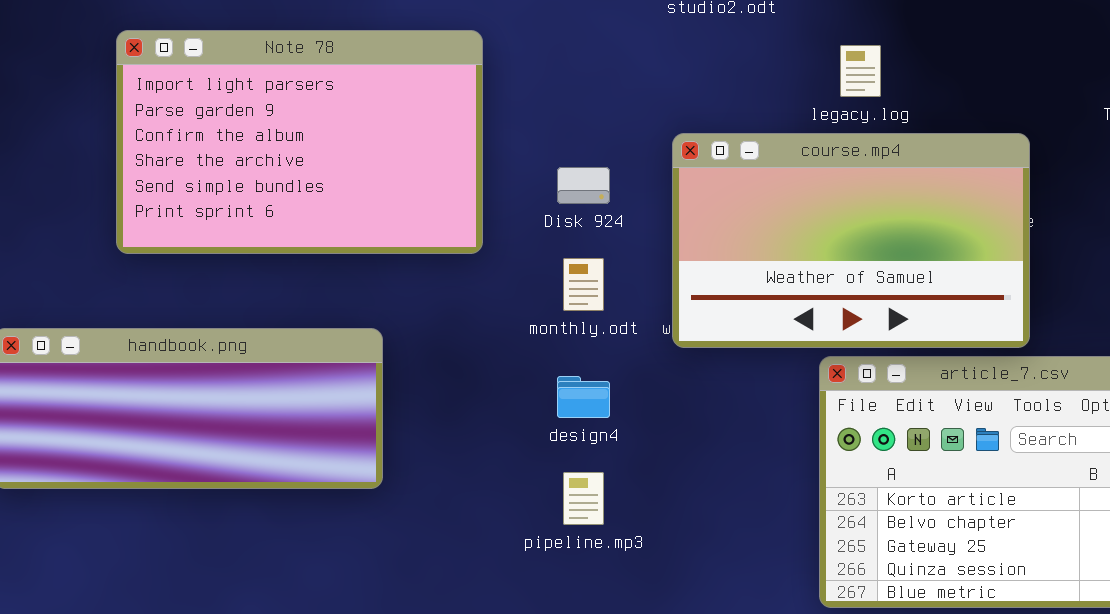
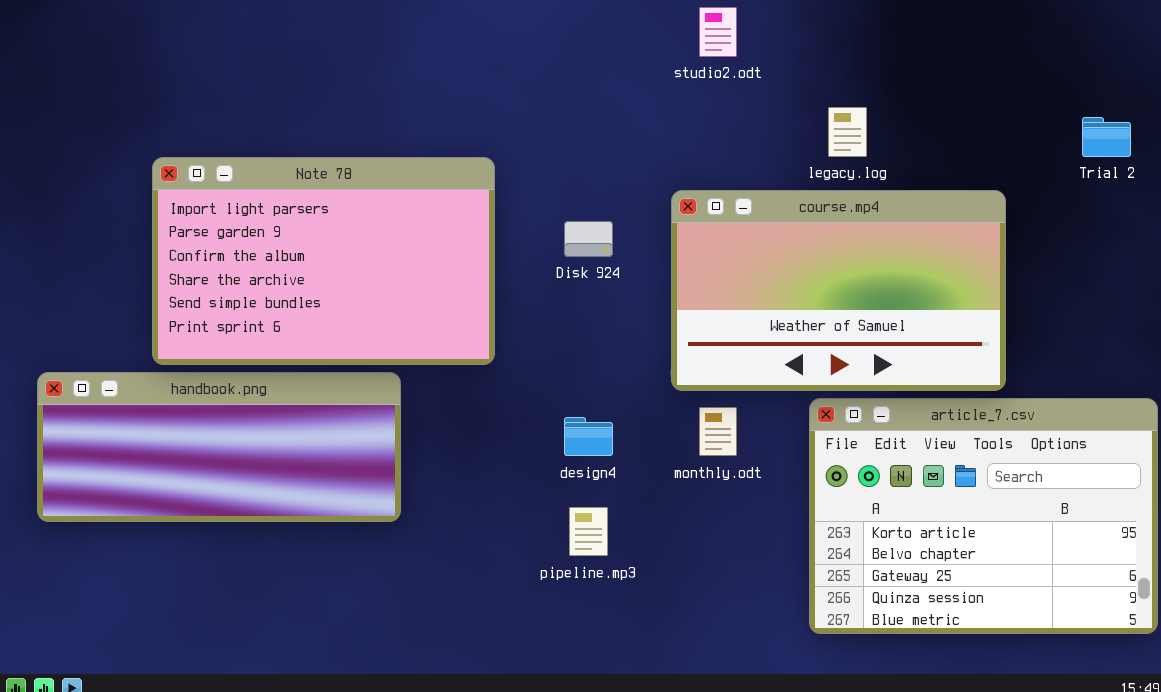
Note 78: [116,30,483,254] -> [152,157,495,365], moved
monthly.odt: [563,258,604,311] -> [699,407,737,456], moved

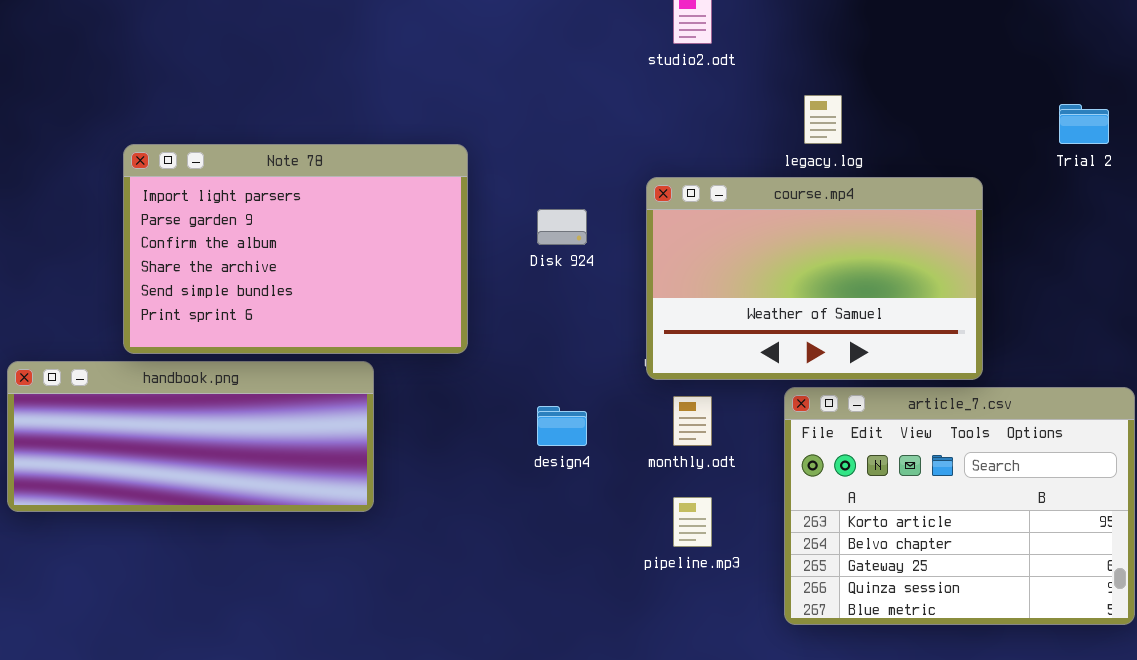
pipeline.mp3: [569,507,608,556] -> [673,497,712,547], moved

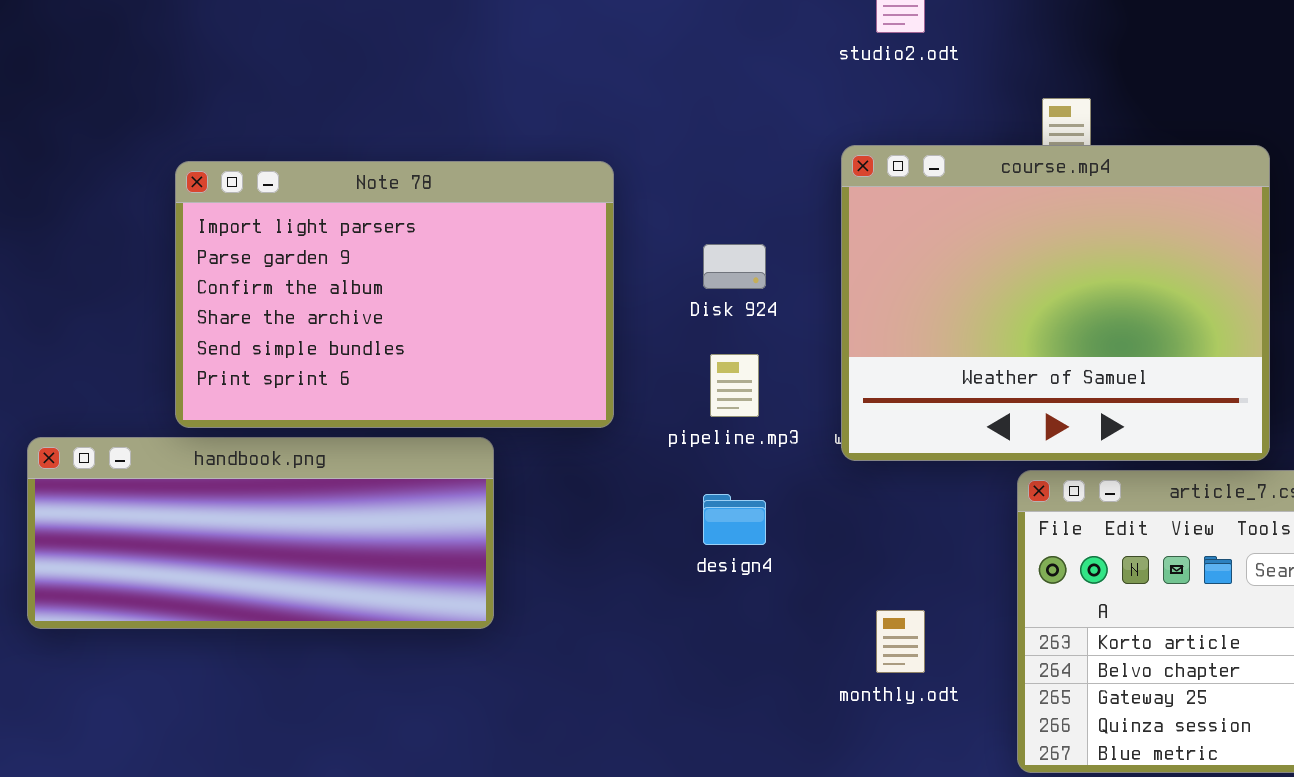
course.mp4: [646,177,983,380] -> [841,145,1270,461], resized
monthly.odt: [673,396,712,446] -> [876,610,925,673], moved
pipeline.mp3: [673,497,712,547] -> [710,354,759,417], moved

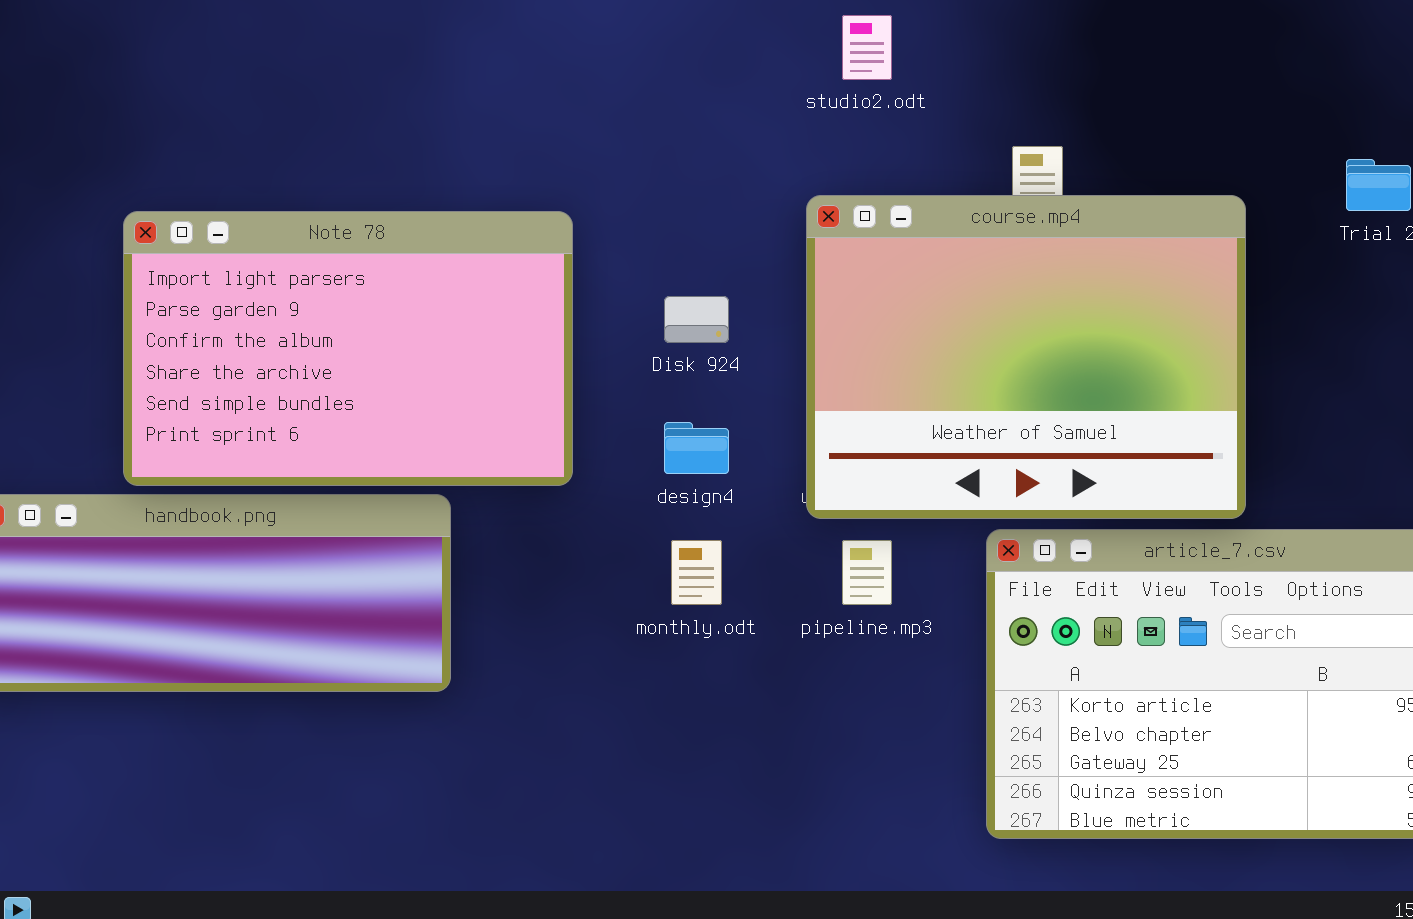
pipeline.mp3: [710,354,759,417] -> [842,540,892,605], moved
design4: [703,494,766,545] -> [664,422,729,474], moved
monthly.odt: [876,610,925,673] -> [671,540,722,605], moved

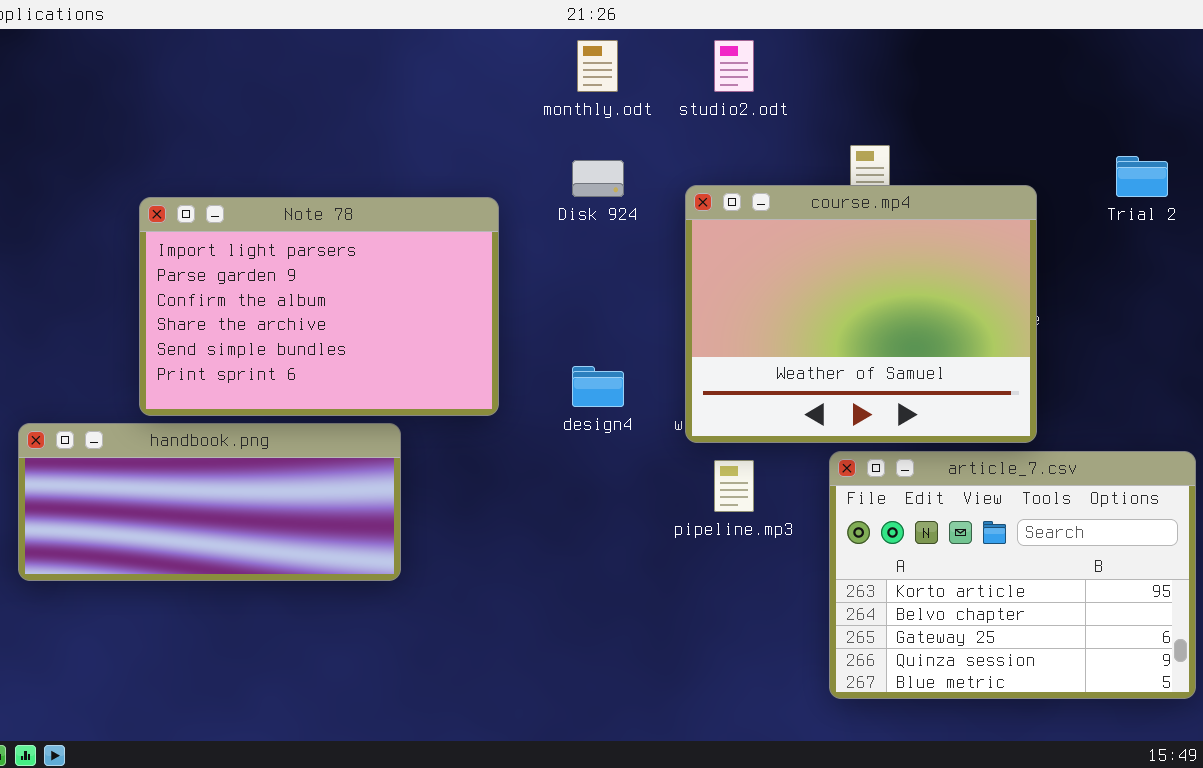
Disk 924: [664,296,729,343] -> [572,160,624,197], moved
monthly.odt: [671,540,722,605] -> [577,40,618,92], moved

